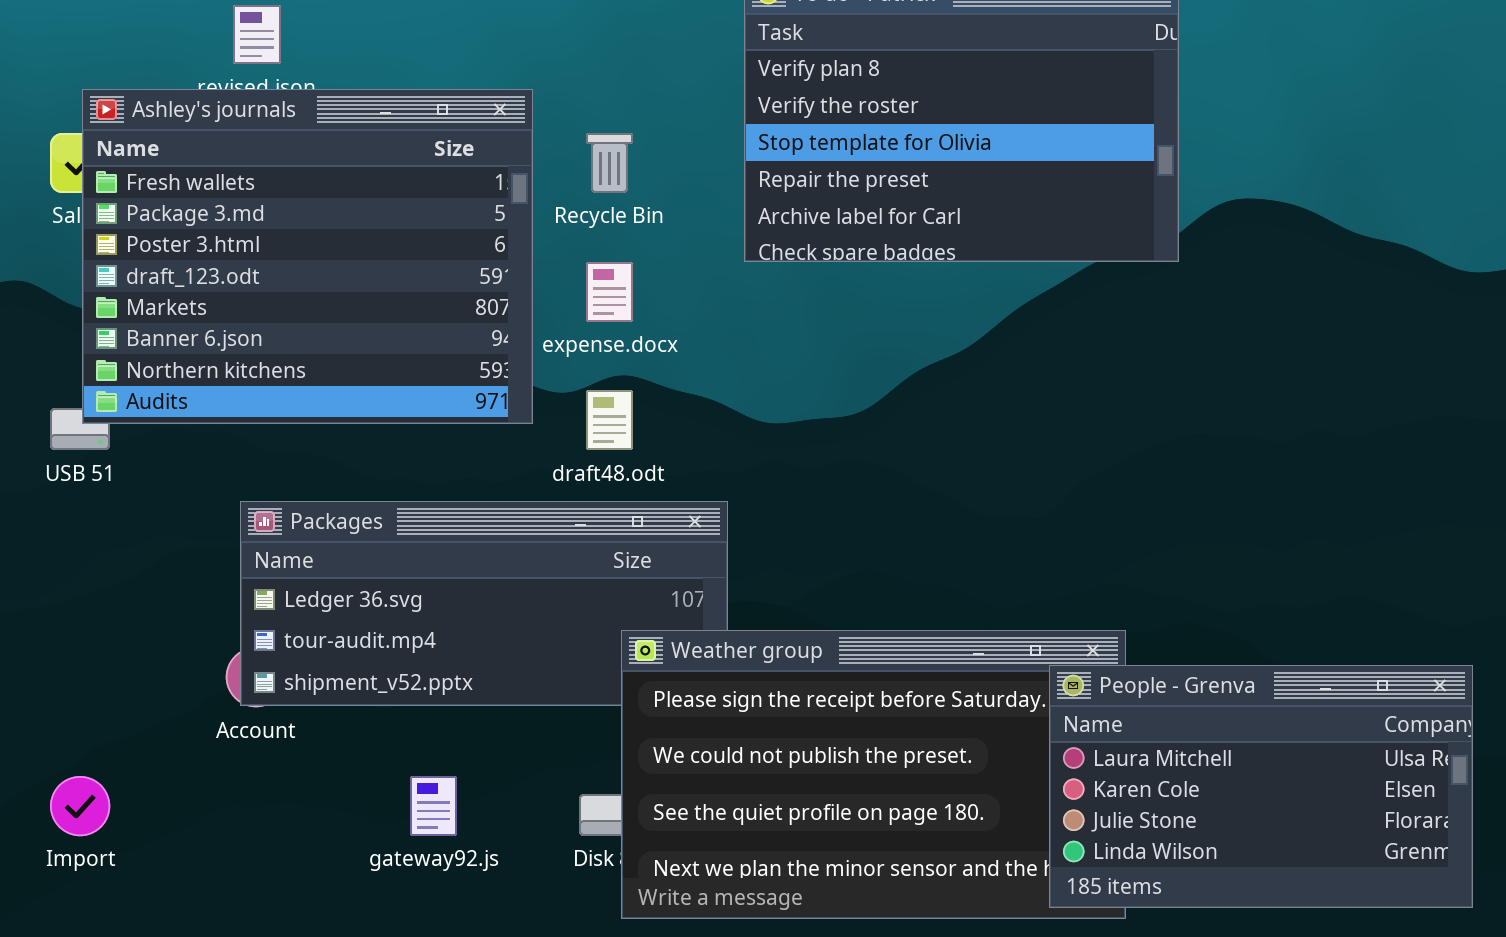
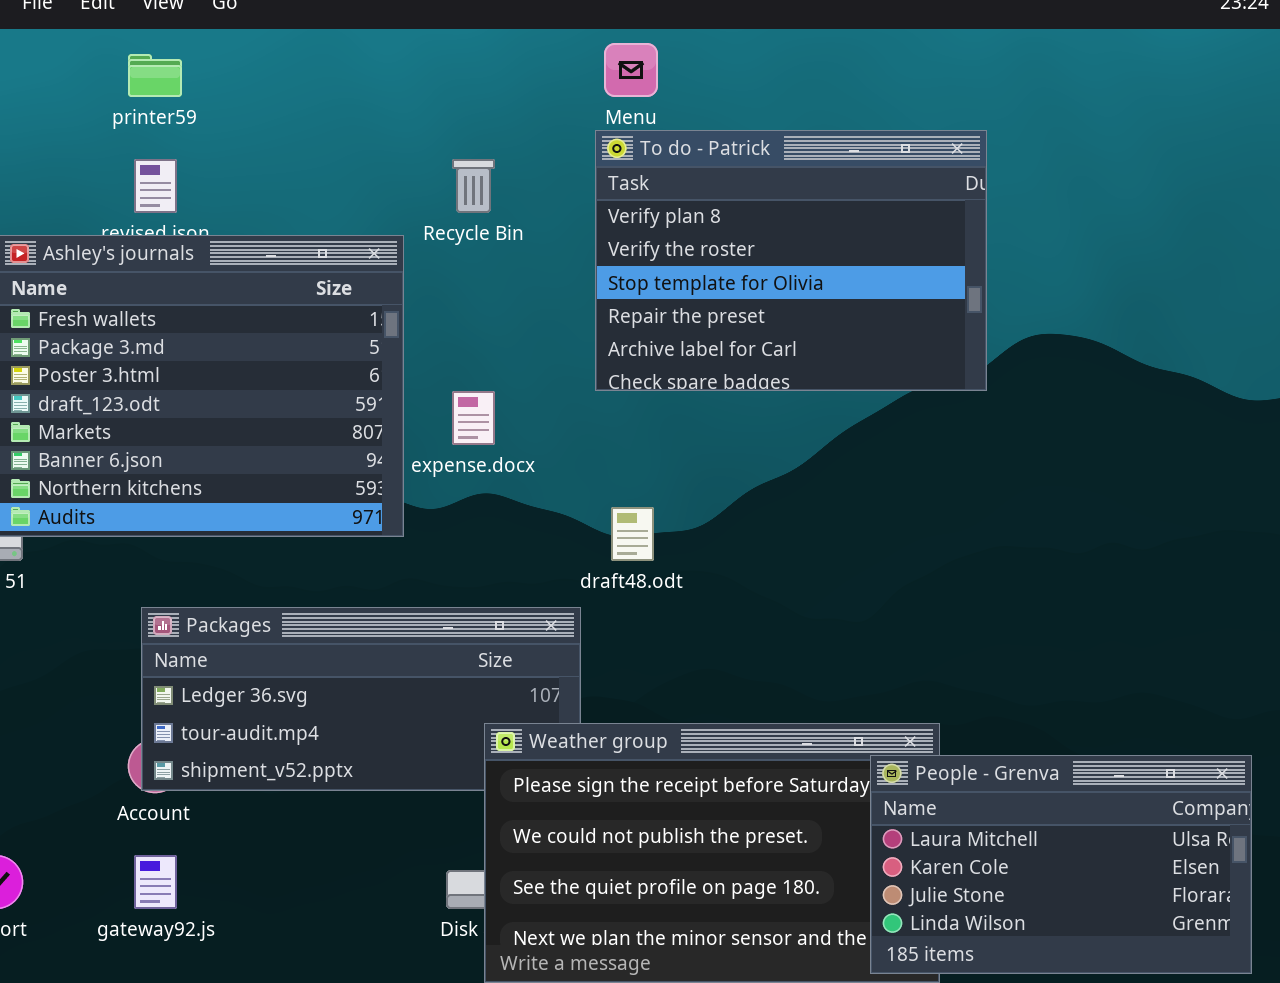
Recycle Bin: [586,133,633,193] -> [452,159,495,213], moved
draft48.odt: [586,390,633,450] -> [611,507,654,561], moved
gateway92.js: [410,776,457,836] -> [134,855,177,909], moved

